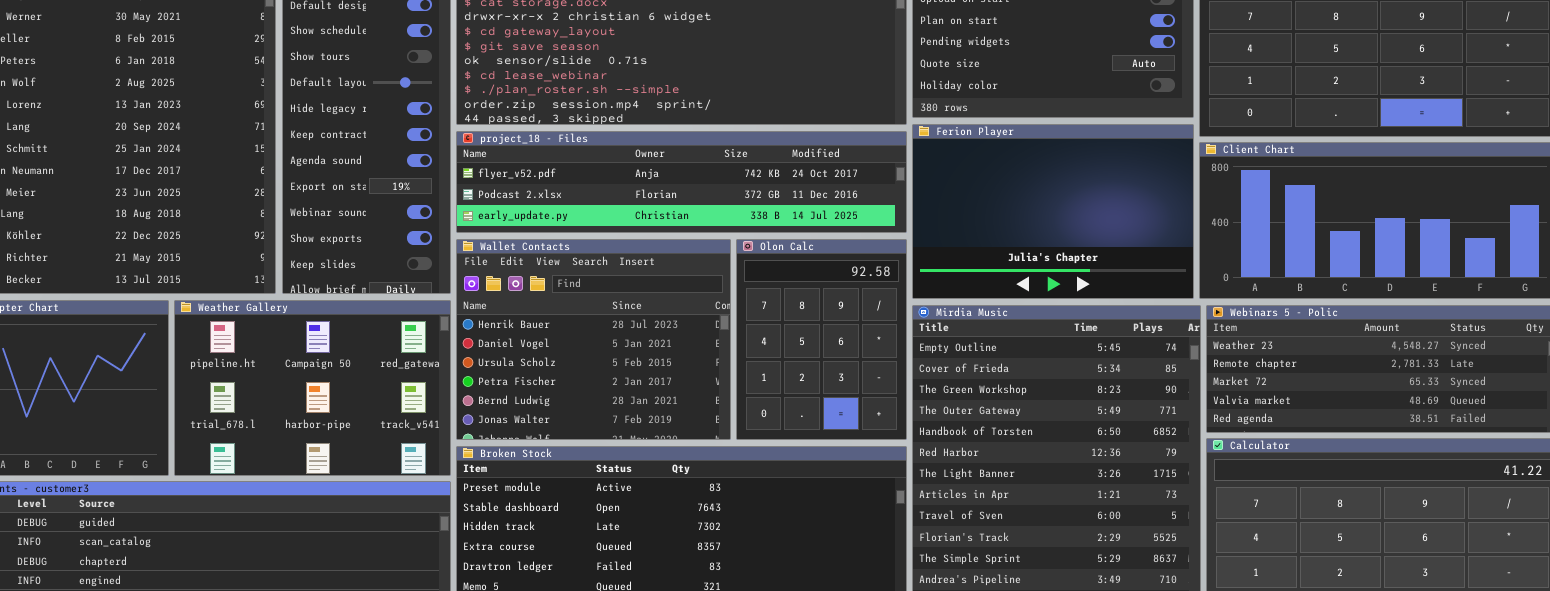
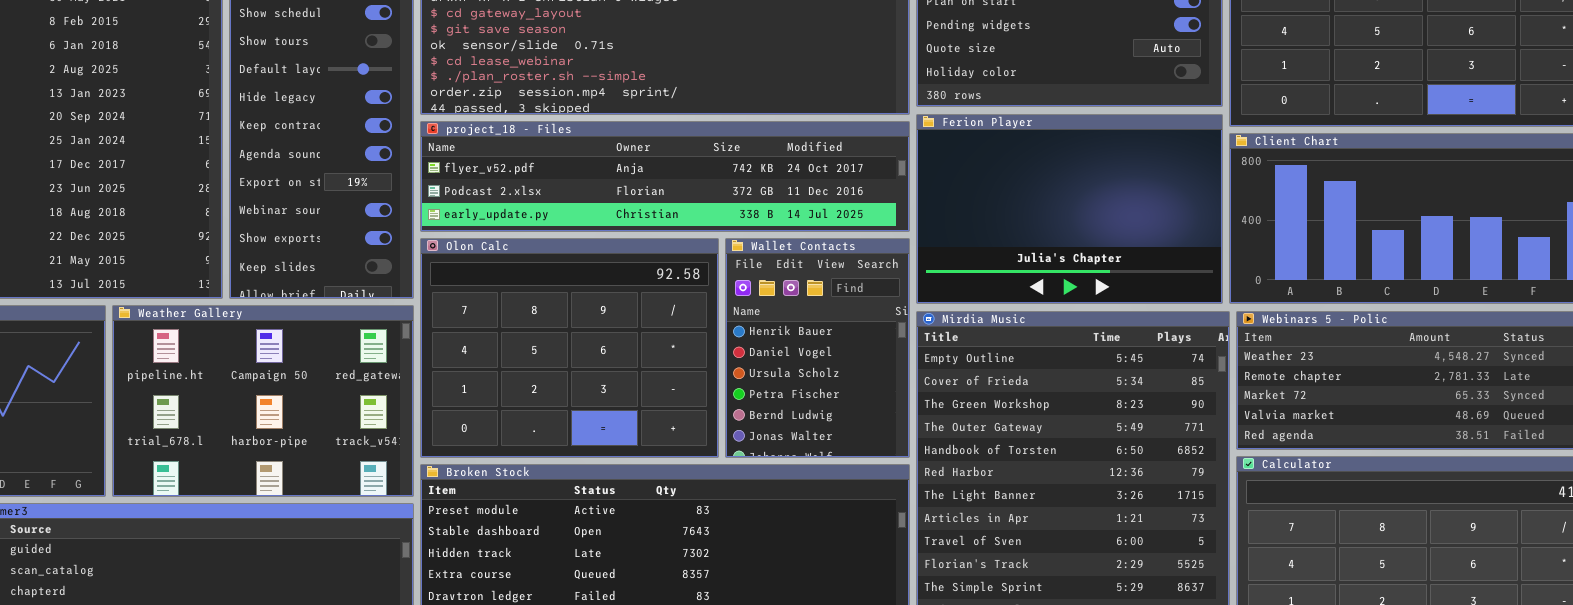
Wallet Contacts: [456,239,731,440] -> [725,238,910,458], moved, resized
Olon Calc: [736,239,907,440] -> [420,238,719,458], moved, resized

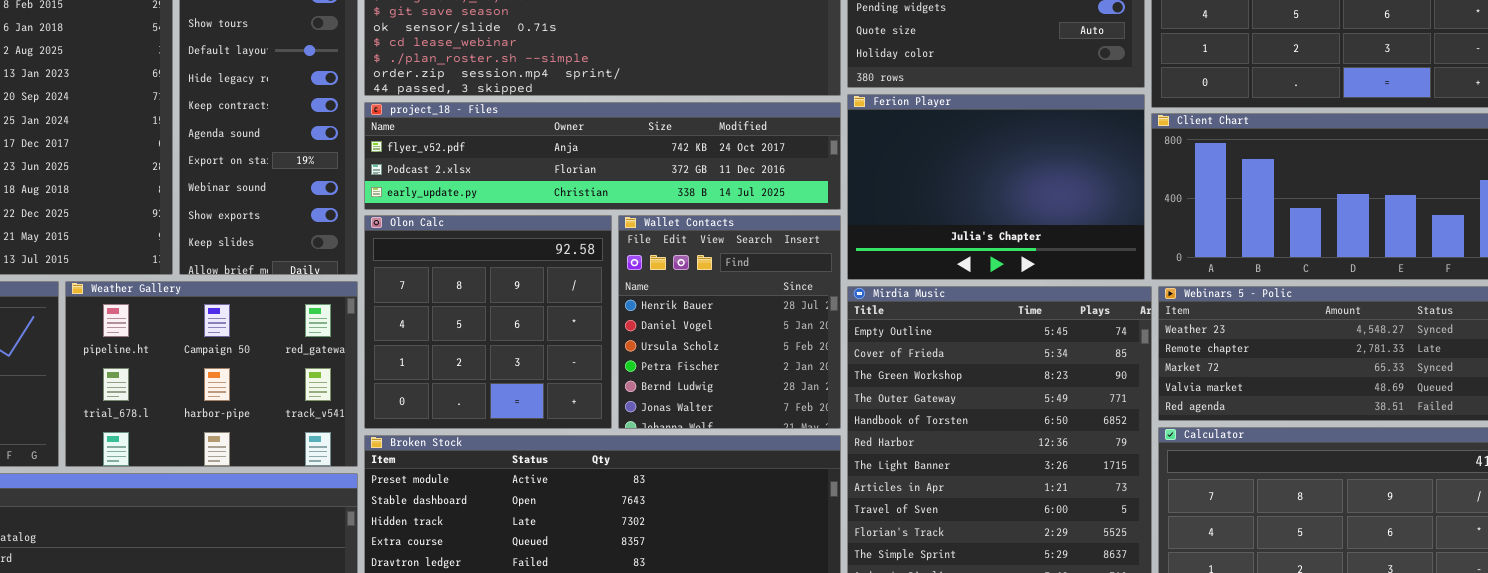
Olon Calc: [420,238,719,458] -> [364,215,612,429], resized
Wallet Contacts: [725,238,910,458] -> [618,215,841,429], resized

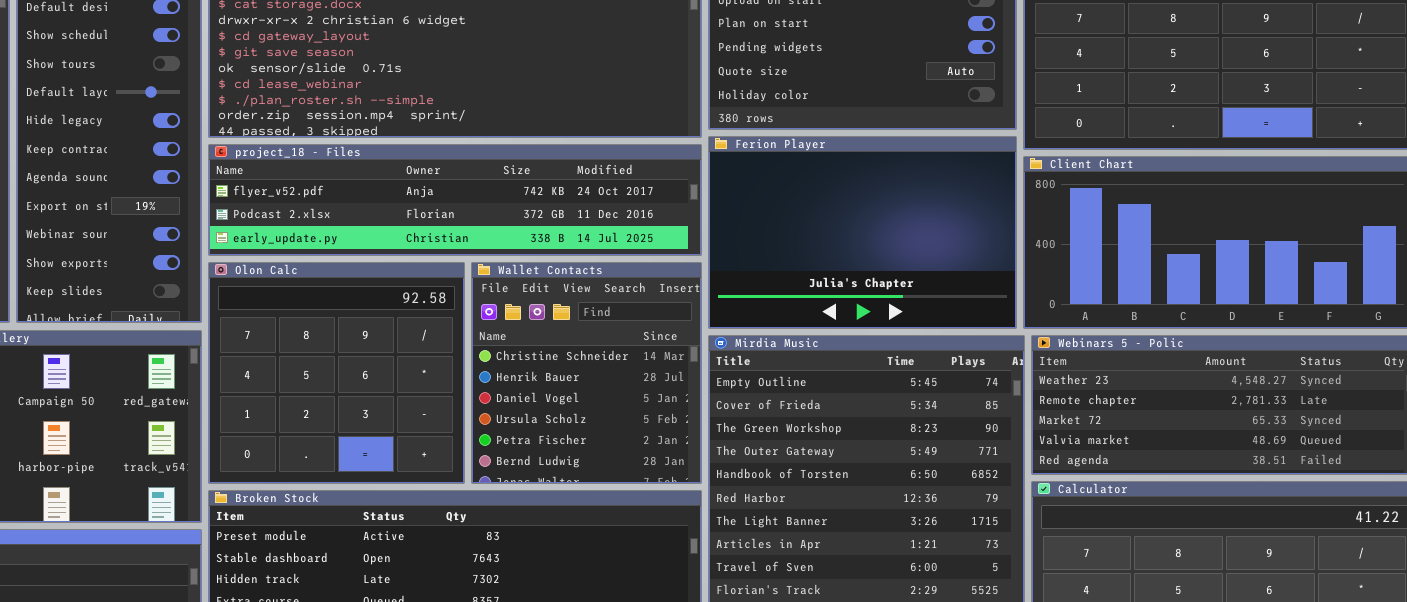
Wallet Contacts: [618,215,841,429] -> [471,262,702,484], scrolled up 1 row

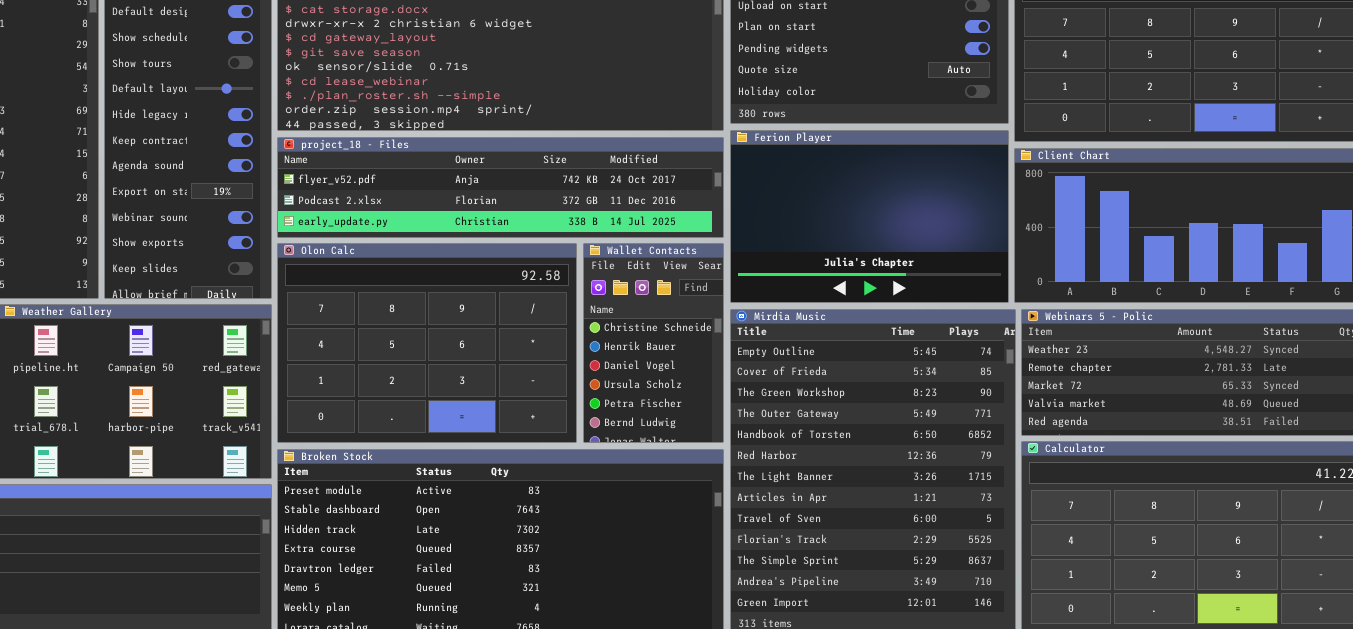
Olon Calc: [208,262,465,484] -> [277,243,577,443], resized
Wallet Contacts: [471,262,702,484] -> [583,243,724,443], resized

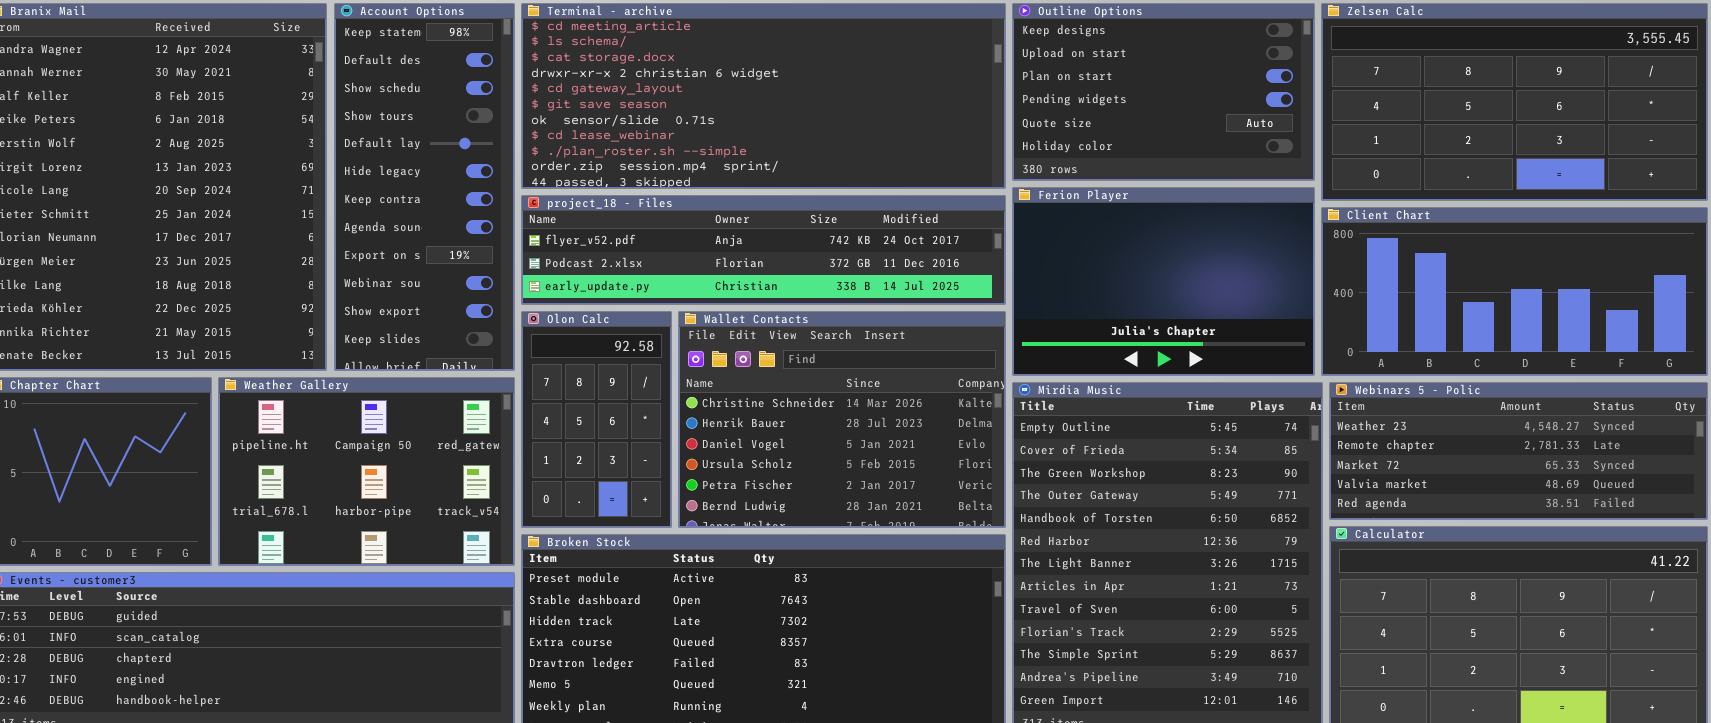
Olon Calc: [277,243,577,443] -> [521,311,672,528], resized
Wallet Contacts: [583,243,724,443] -> [678,311,1006,528], resized

